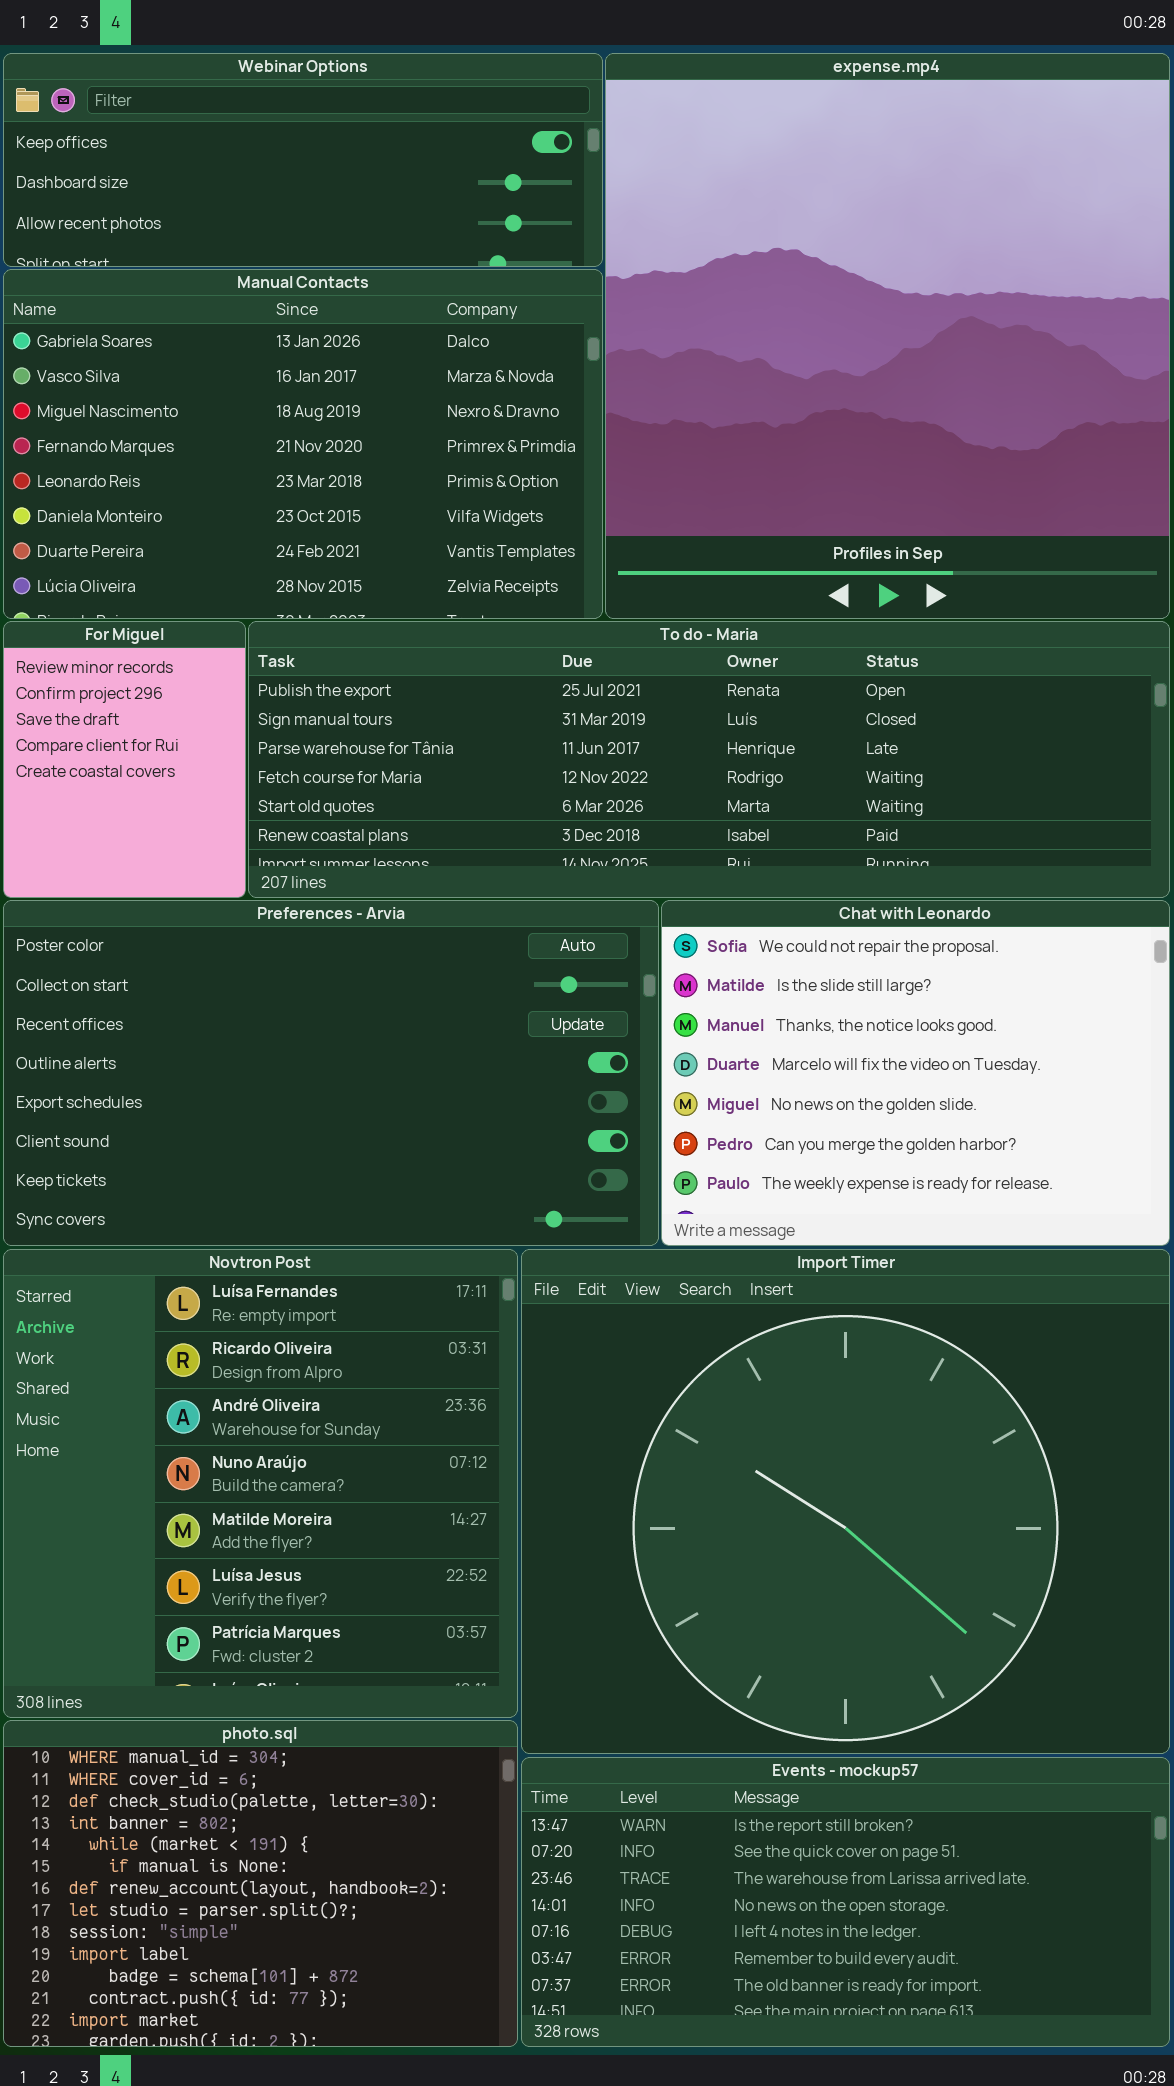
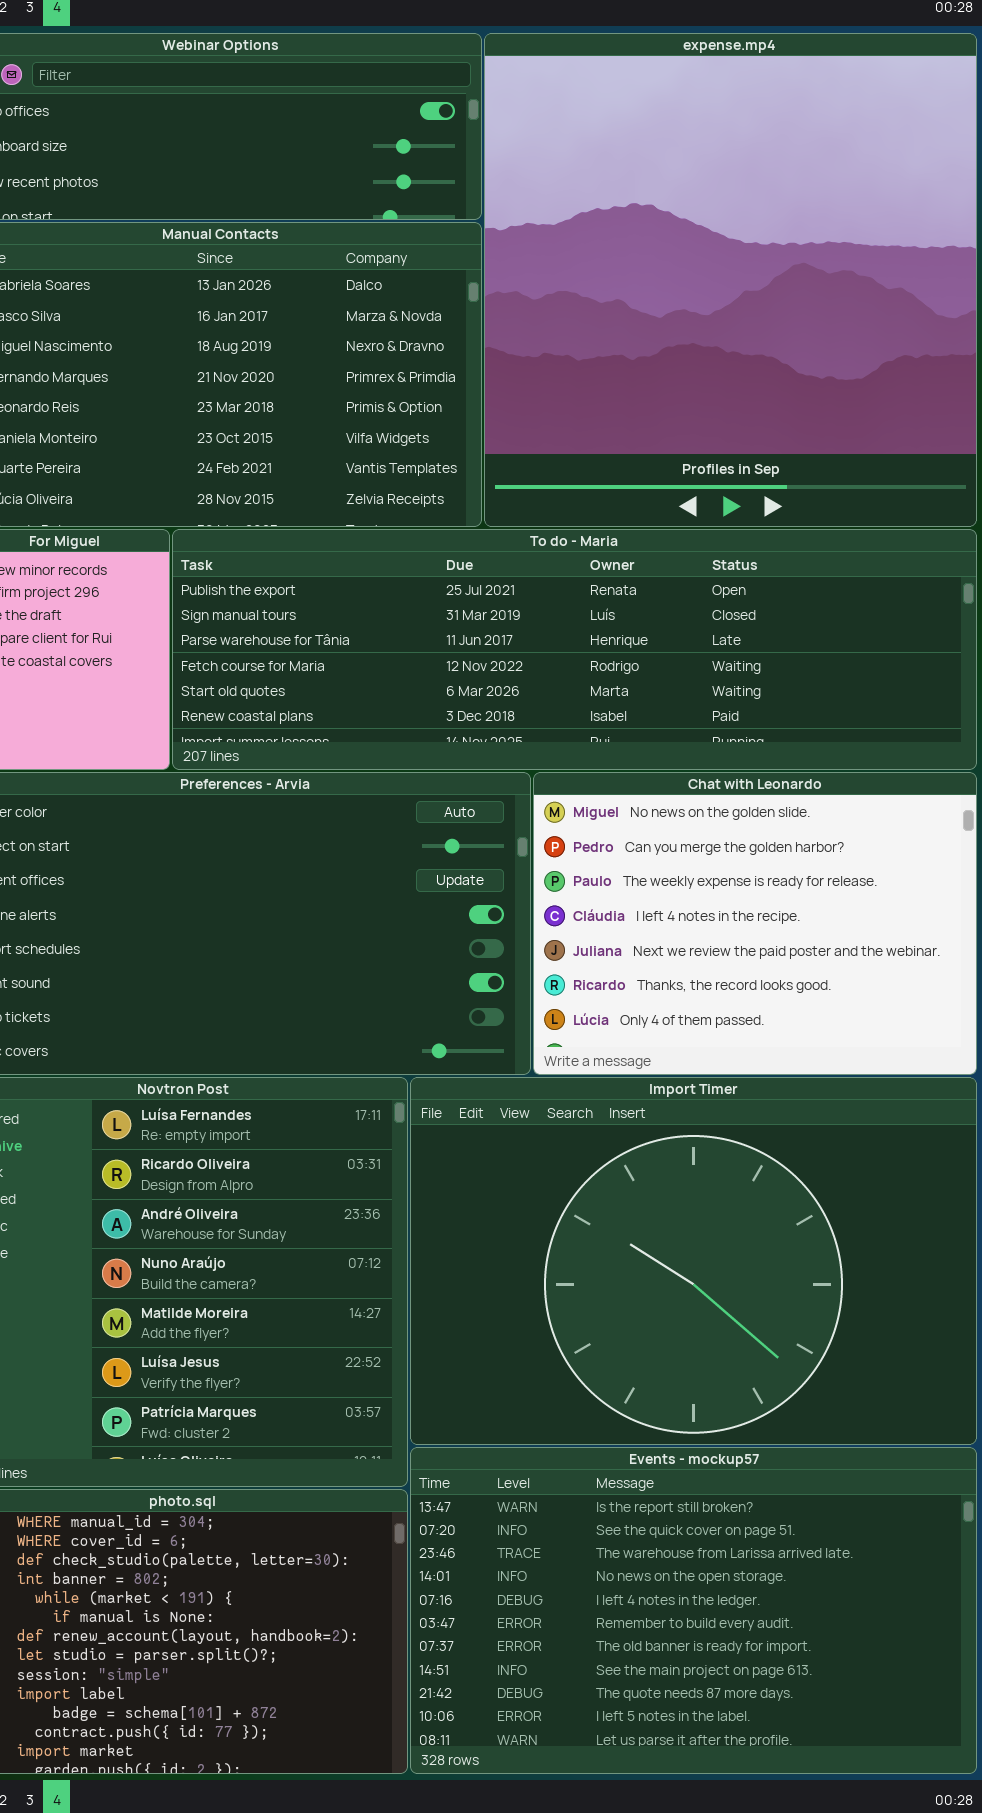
Chat with Leonardo: [661,900,1170,1246] -> [533,772,977,1075], scrolled down 4 rows
Import Timer: [521,1249,1170,1754] -> [410,1077,977,1445], resized
Events - mockup57: [521,1757,1170,2047] -> [410,1447,977,1774], resized

